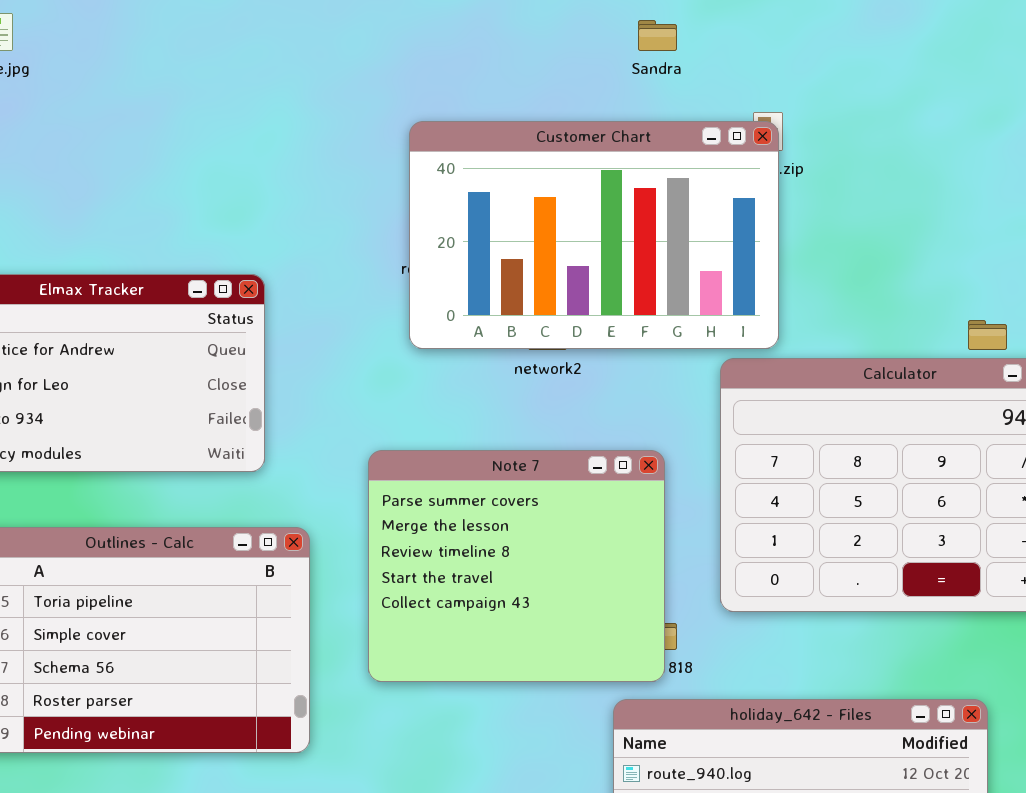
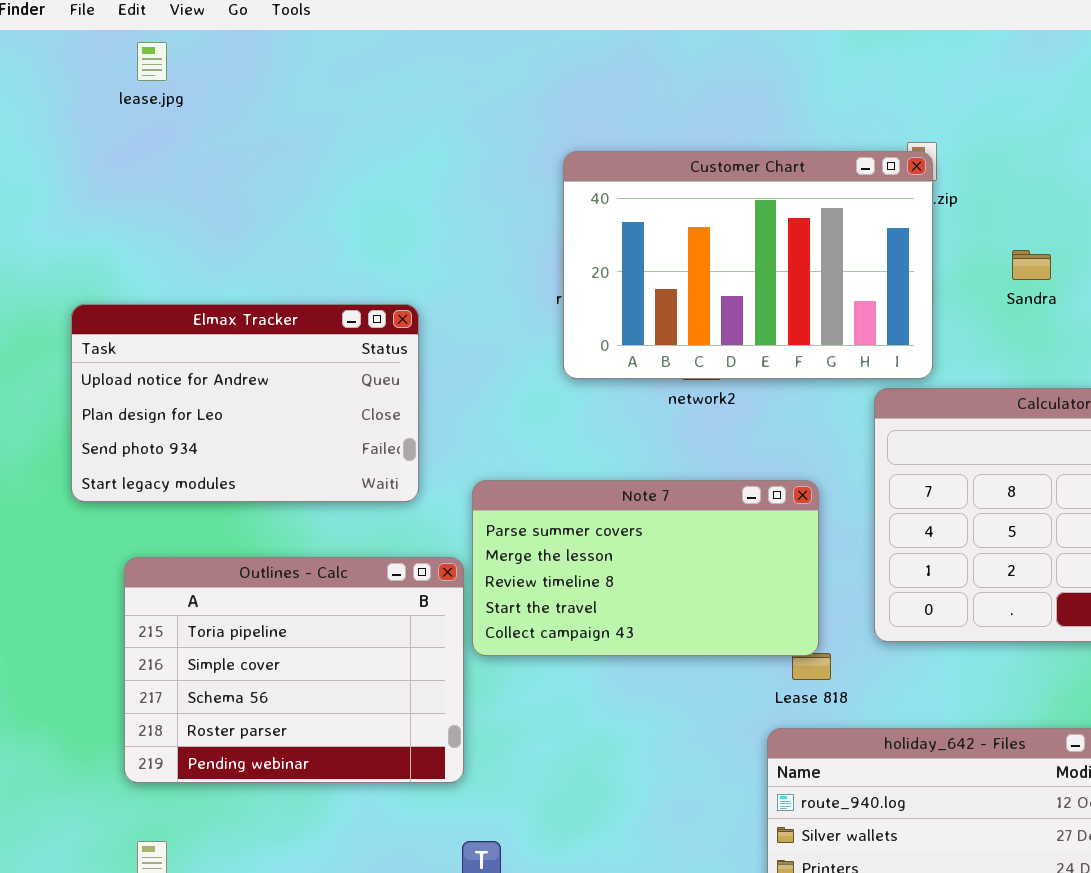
Sandra: [638,20,677,51] -> [1012,250,1051,280], moved
Note 7: [368,450,665,682] -> [472,480,819,656], resized

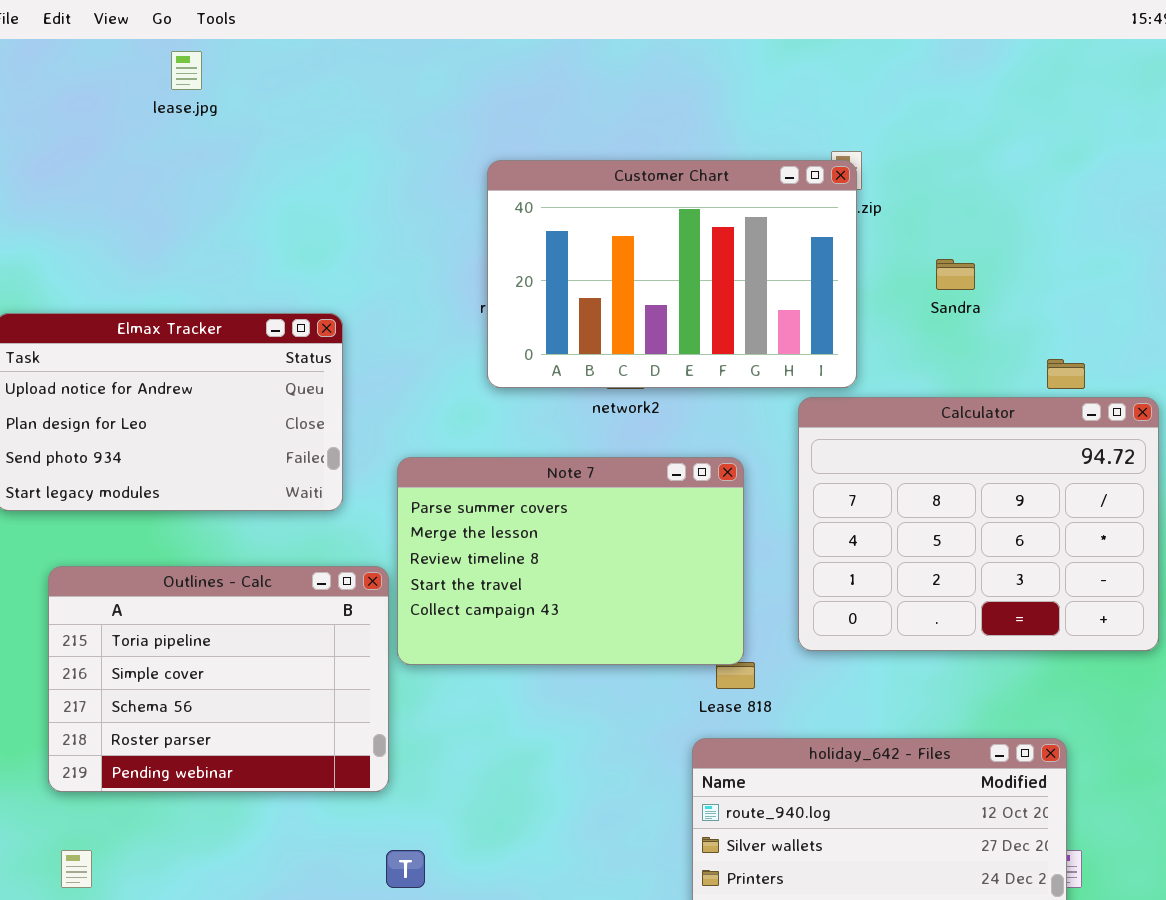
lease.jpg: [137,42,167,81] -> [171,51,202,90], moved
Note 7: [472,480,819,656] -> [397,457,744,665], resized

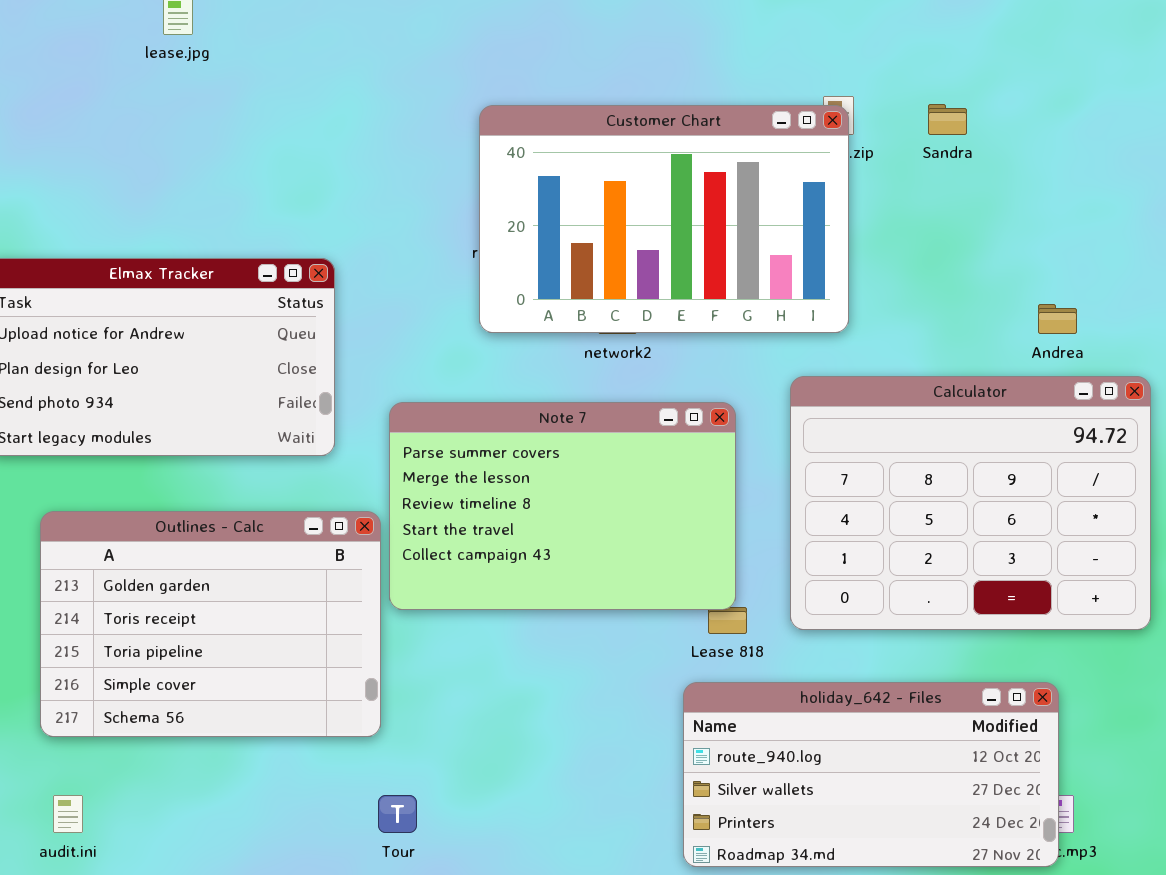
Sandra: [936,259,975,290] -> [928,104,967,135], moved
Calculator: [798,397,1159,651] -> [790,376,1151,630], moved
Outlines - Calc: [48,566,389,792] -> [40,511,381,737], scrolled up 2 rows

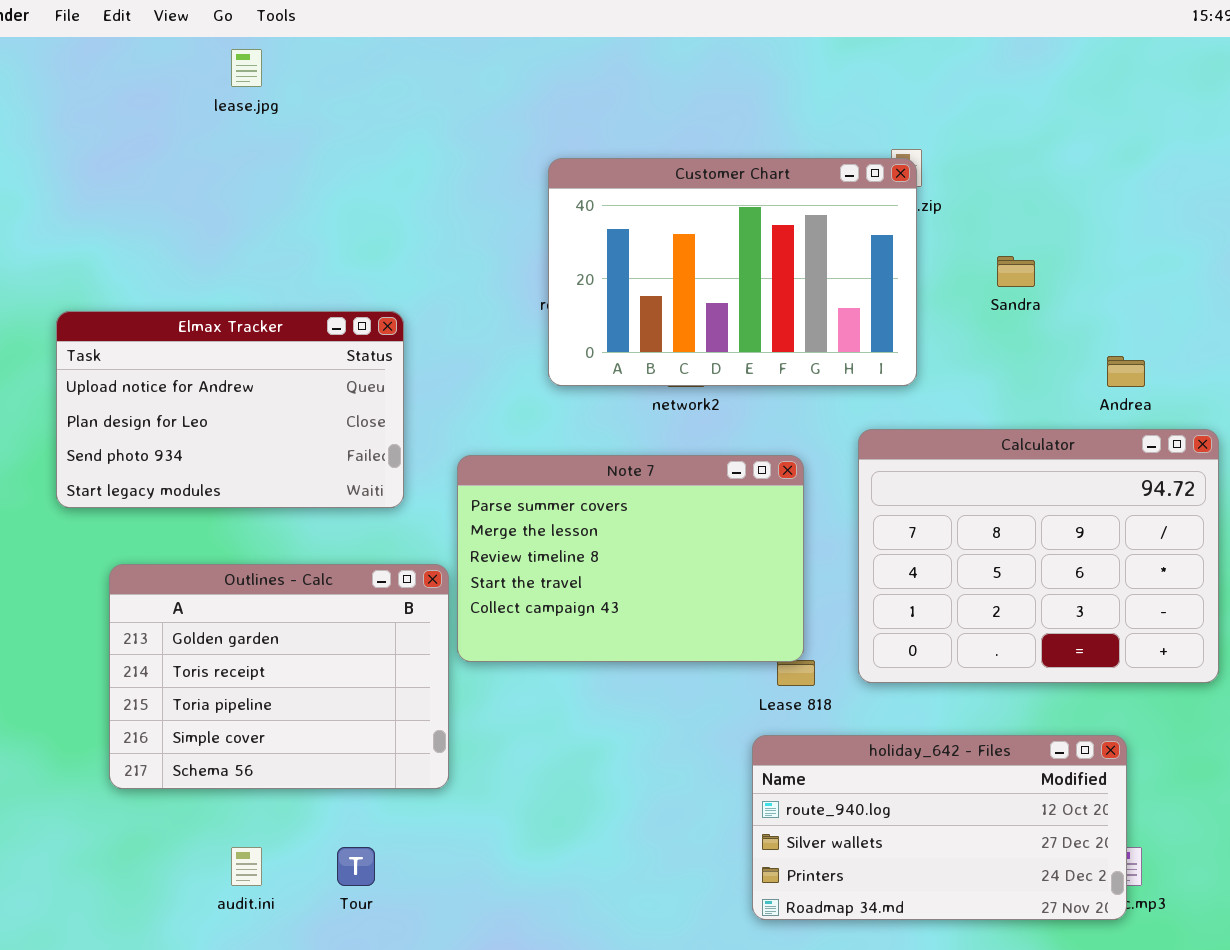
Sandra: [928,104,967,135] -> [997,256,1035,287], moved
audit.ini: [53,795,83,833] -> [231,847,262,886], moved
Tour: [378,795,417,833] -> [337,847,375,886], moved

